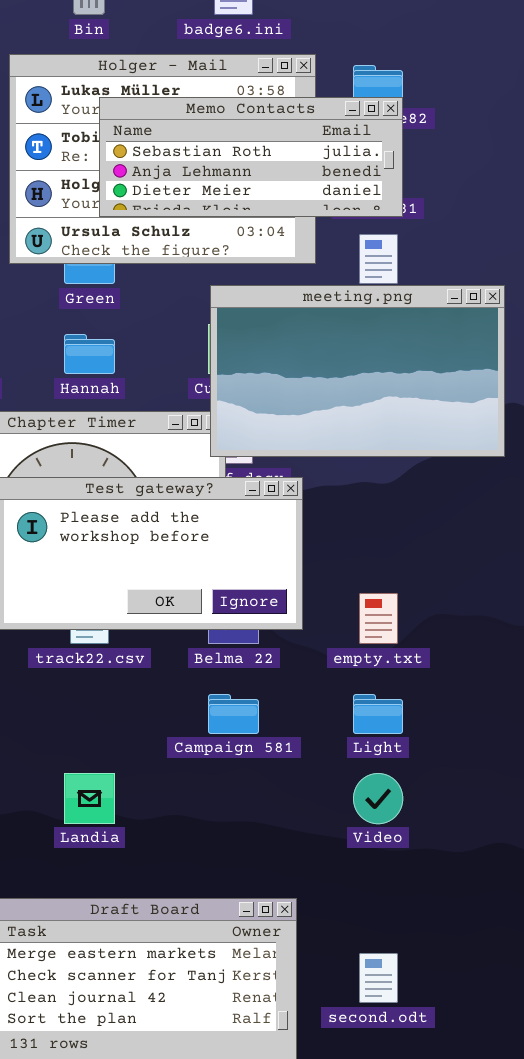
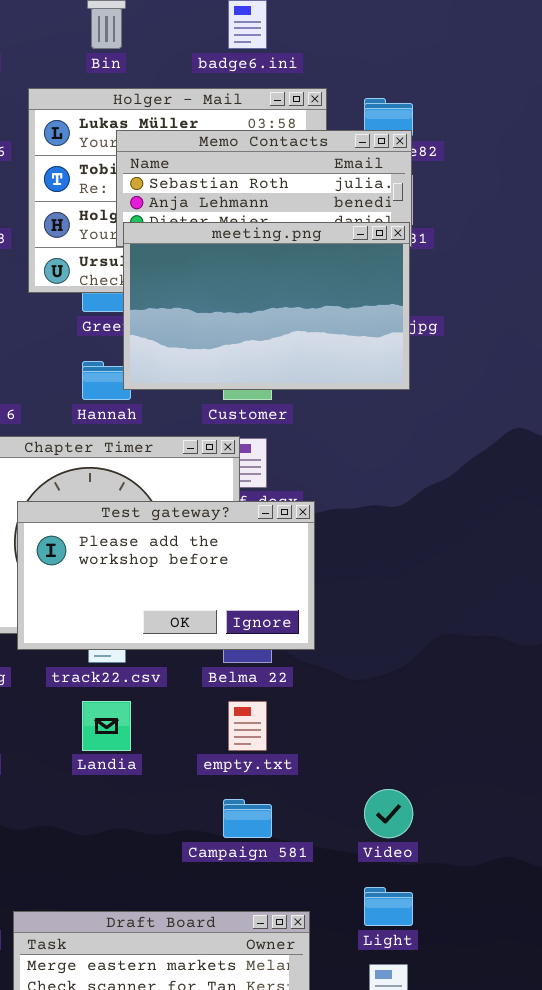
meeting.png: [210,285,505,457] -> [123,222,410,390], moved
empty.txt: [359,593,398,644] -> [228,701,267,751], moved
Campaign 581: [208,694,259,734] -> [223,799,272,838], moved
Light: [353,694,403,734] -> [364,887,413,926], moved
Landia: [64,773,115,824] -> [82,701,131,751], moved

